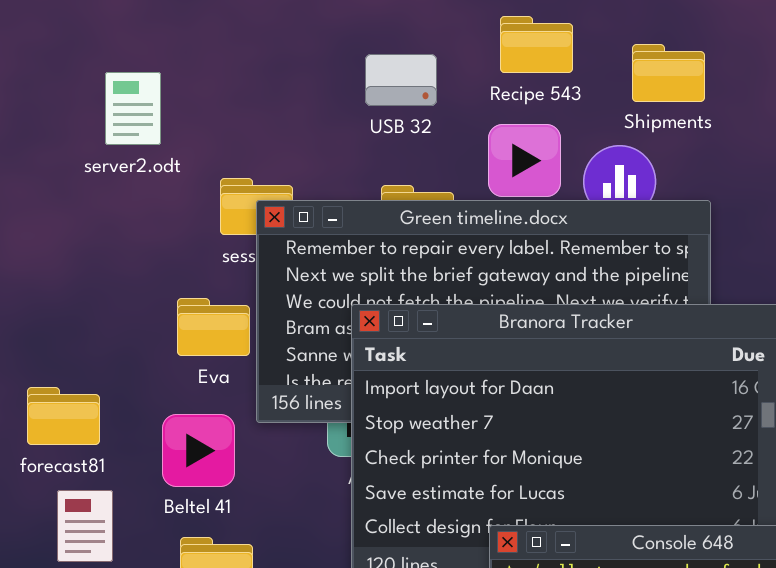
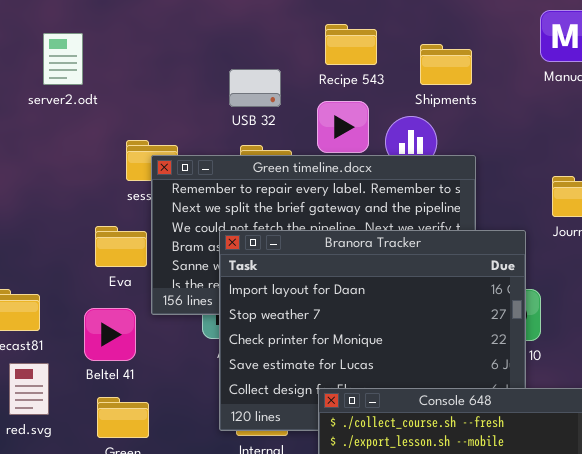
USB 32: [365,54,437,106] -> [229,69,281,107], moved
server2.odt: [105,72,161,145] -> [43,33,83,85], moved

